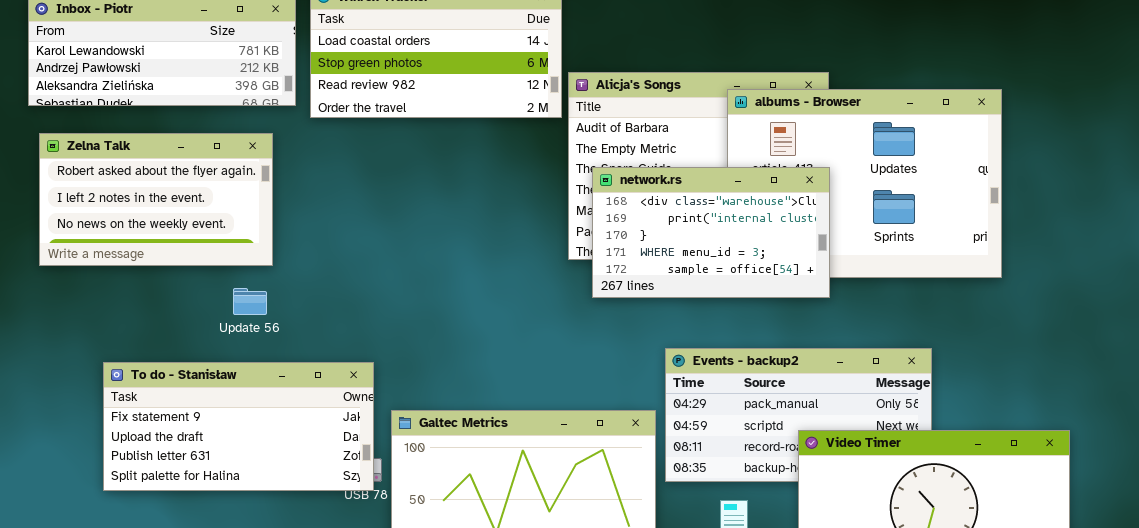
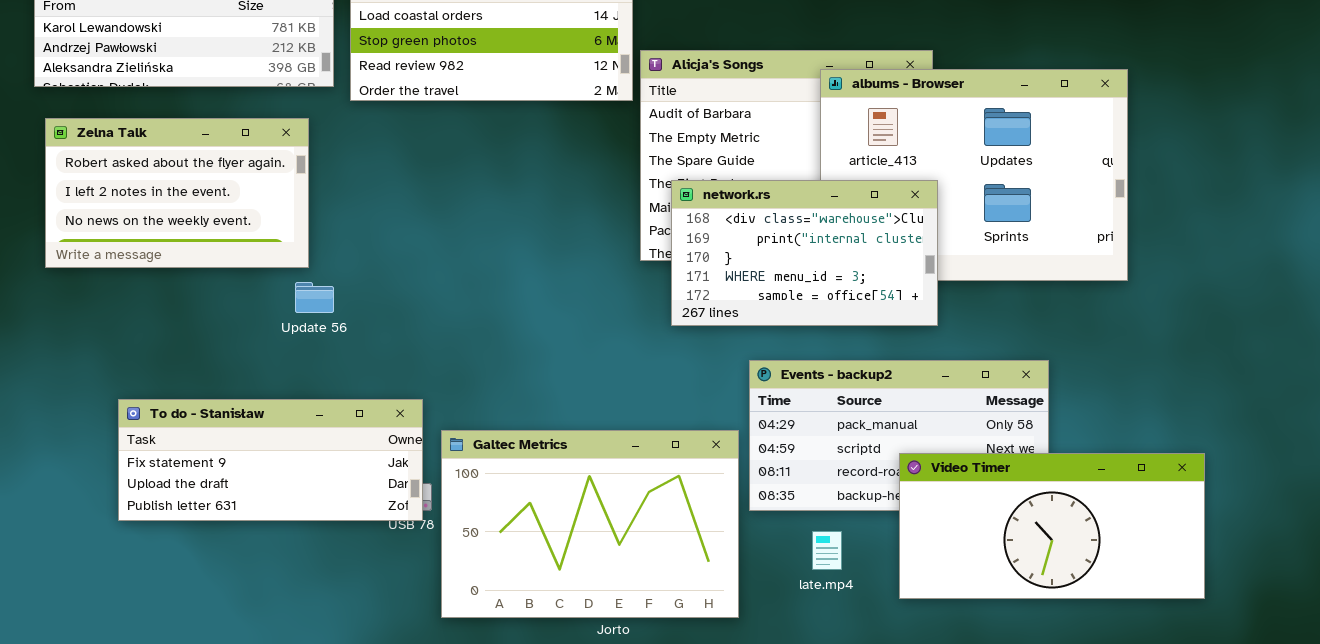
network.rs: [592,167,830,298] -> [671,180,938,326], moved
Update 56: [233,288,267,315] -> [295,282,334,313], moved
To do - Stanisław: [103,362,374,491] -> [118,399,423,521], resized

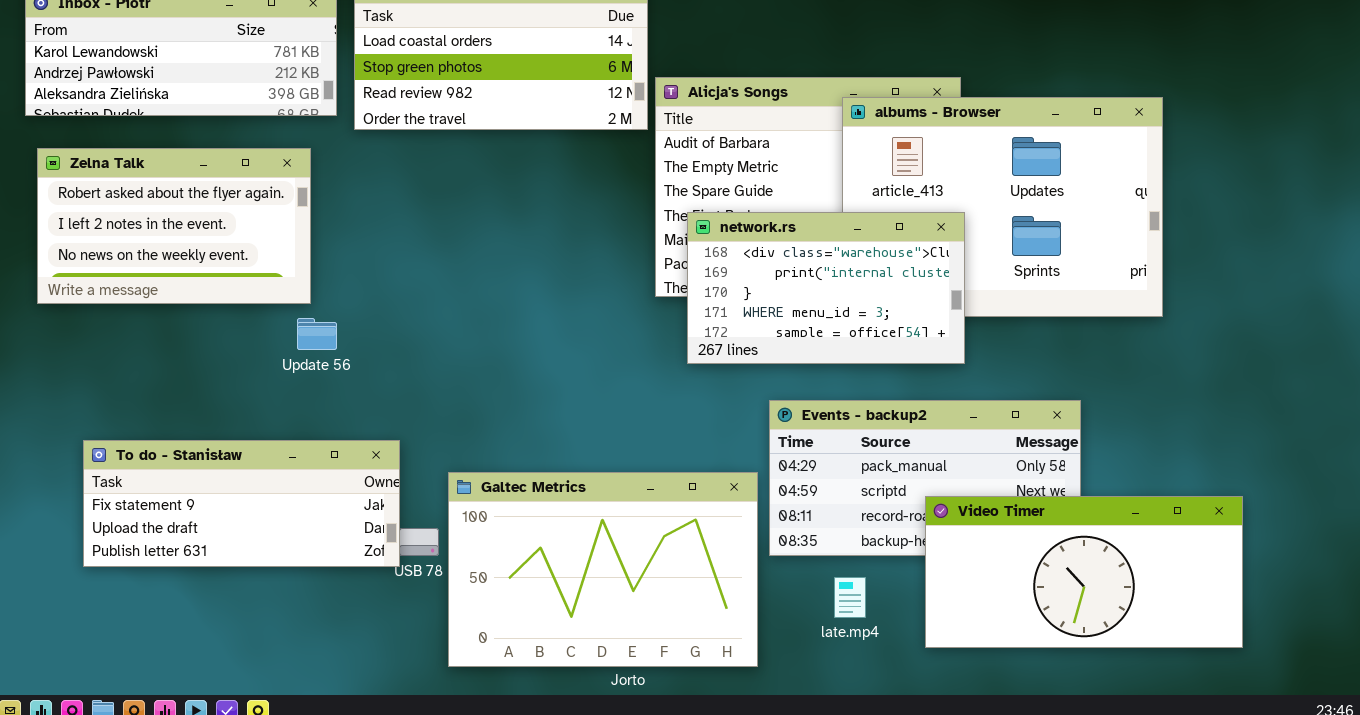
To do - Stanisław: [118,399,423,521] -> [83,440,400,567], moved

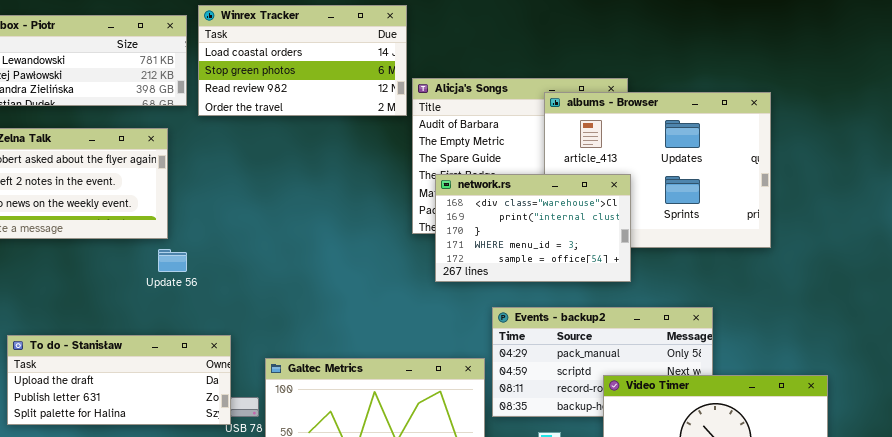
To do - Stanisław: [83,440,400,567] -> [7,335,231,425], scrolled down 1 row

